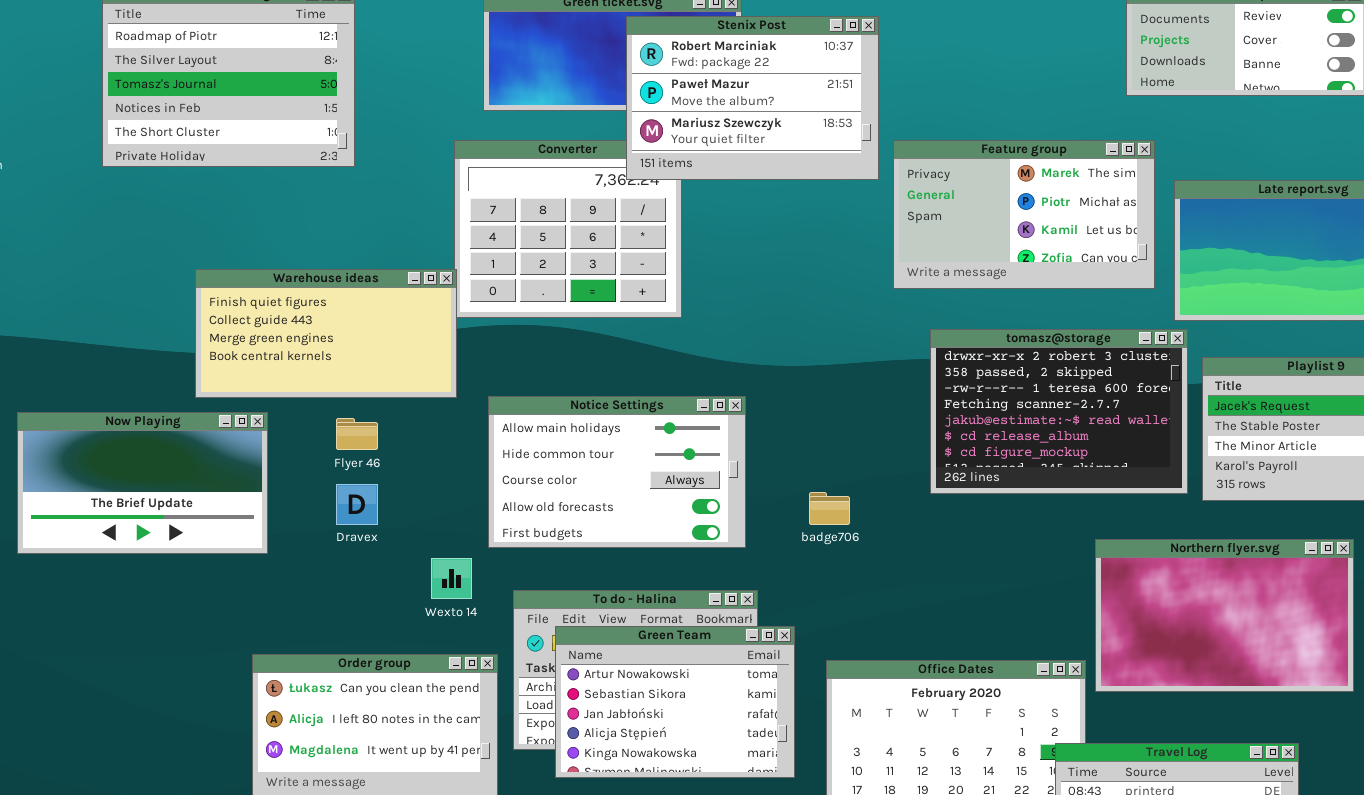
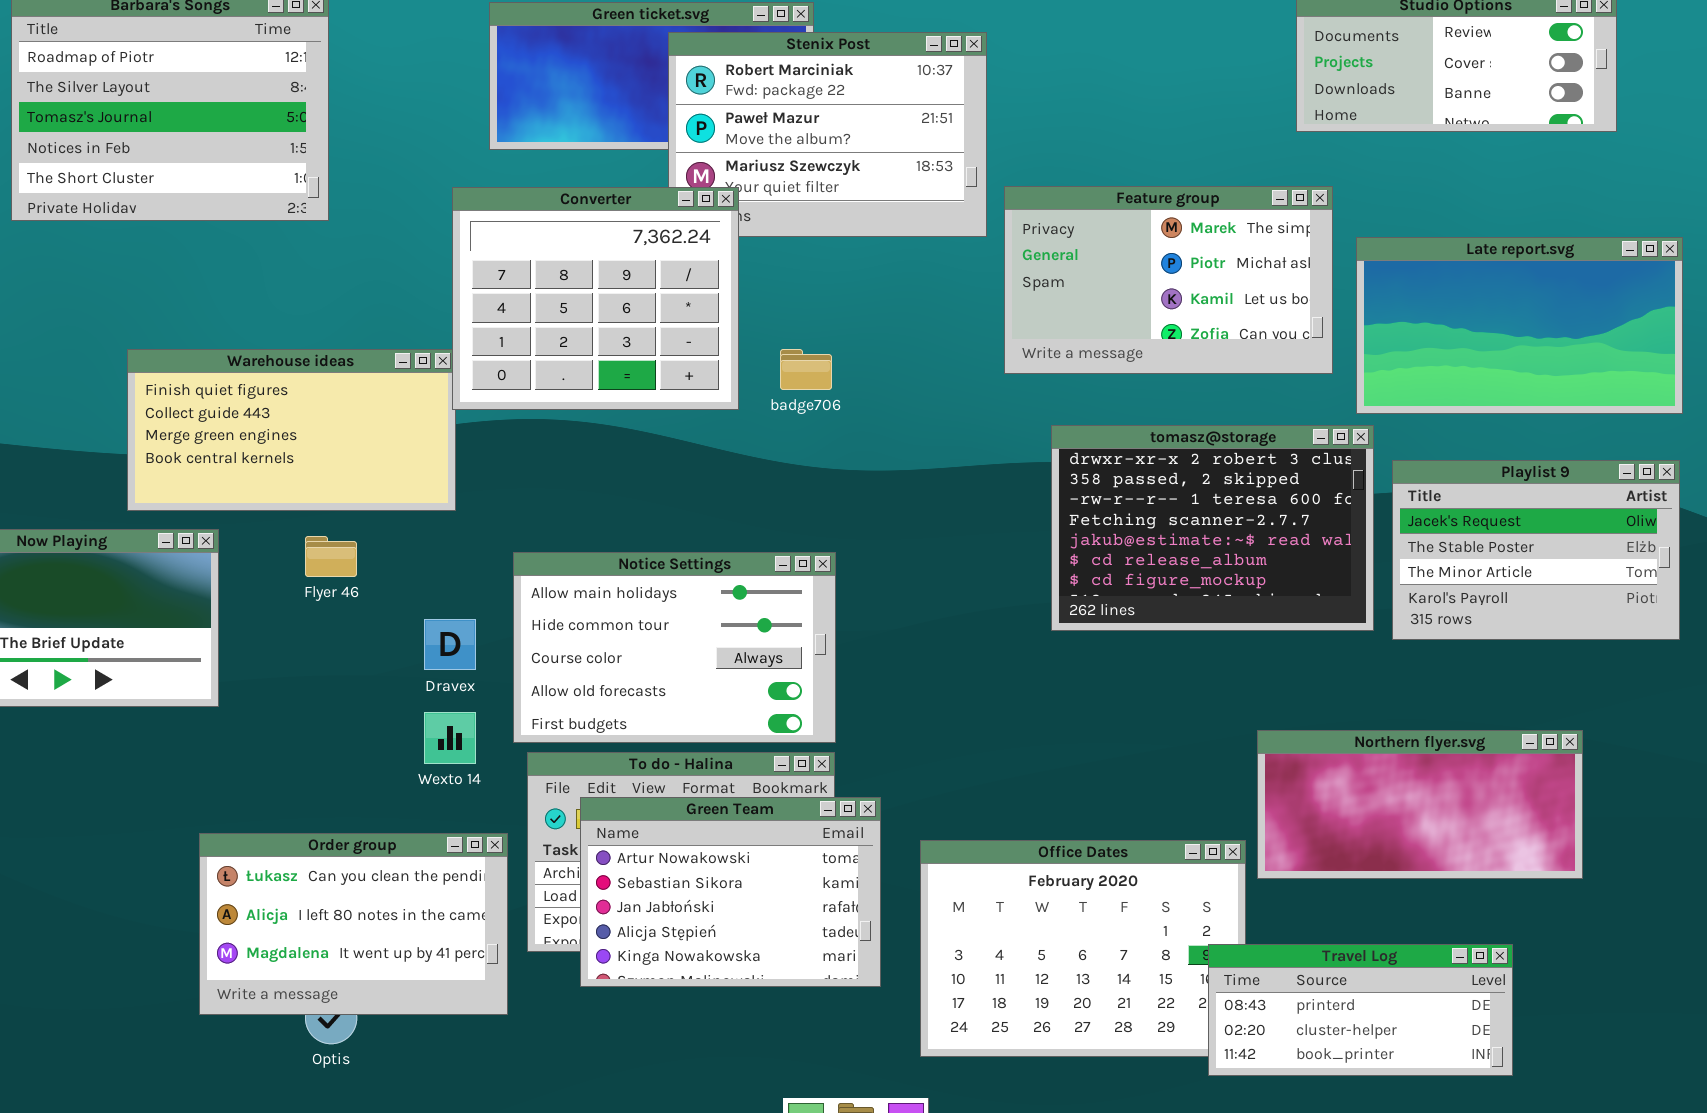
Converter: [454,140,682,318] -> [452,187,739,410], raised
Notice Settings: [488,396,746,548] -> [513,552,836,743], moved
Dravex: [336,484,378,525] -> [424,619,476,670], moved
badge706: [809,492,850,525] -> [780,349,832,390], moved
Northern flyer.svg: [1095,539,1354,692] -> [1257,730,1583,879], resized

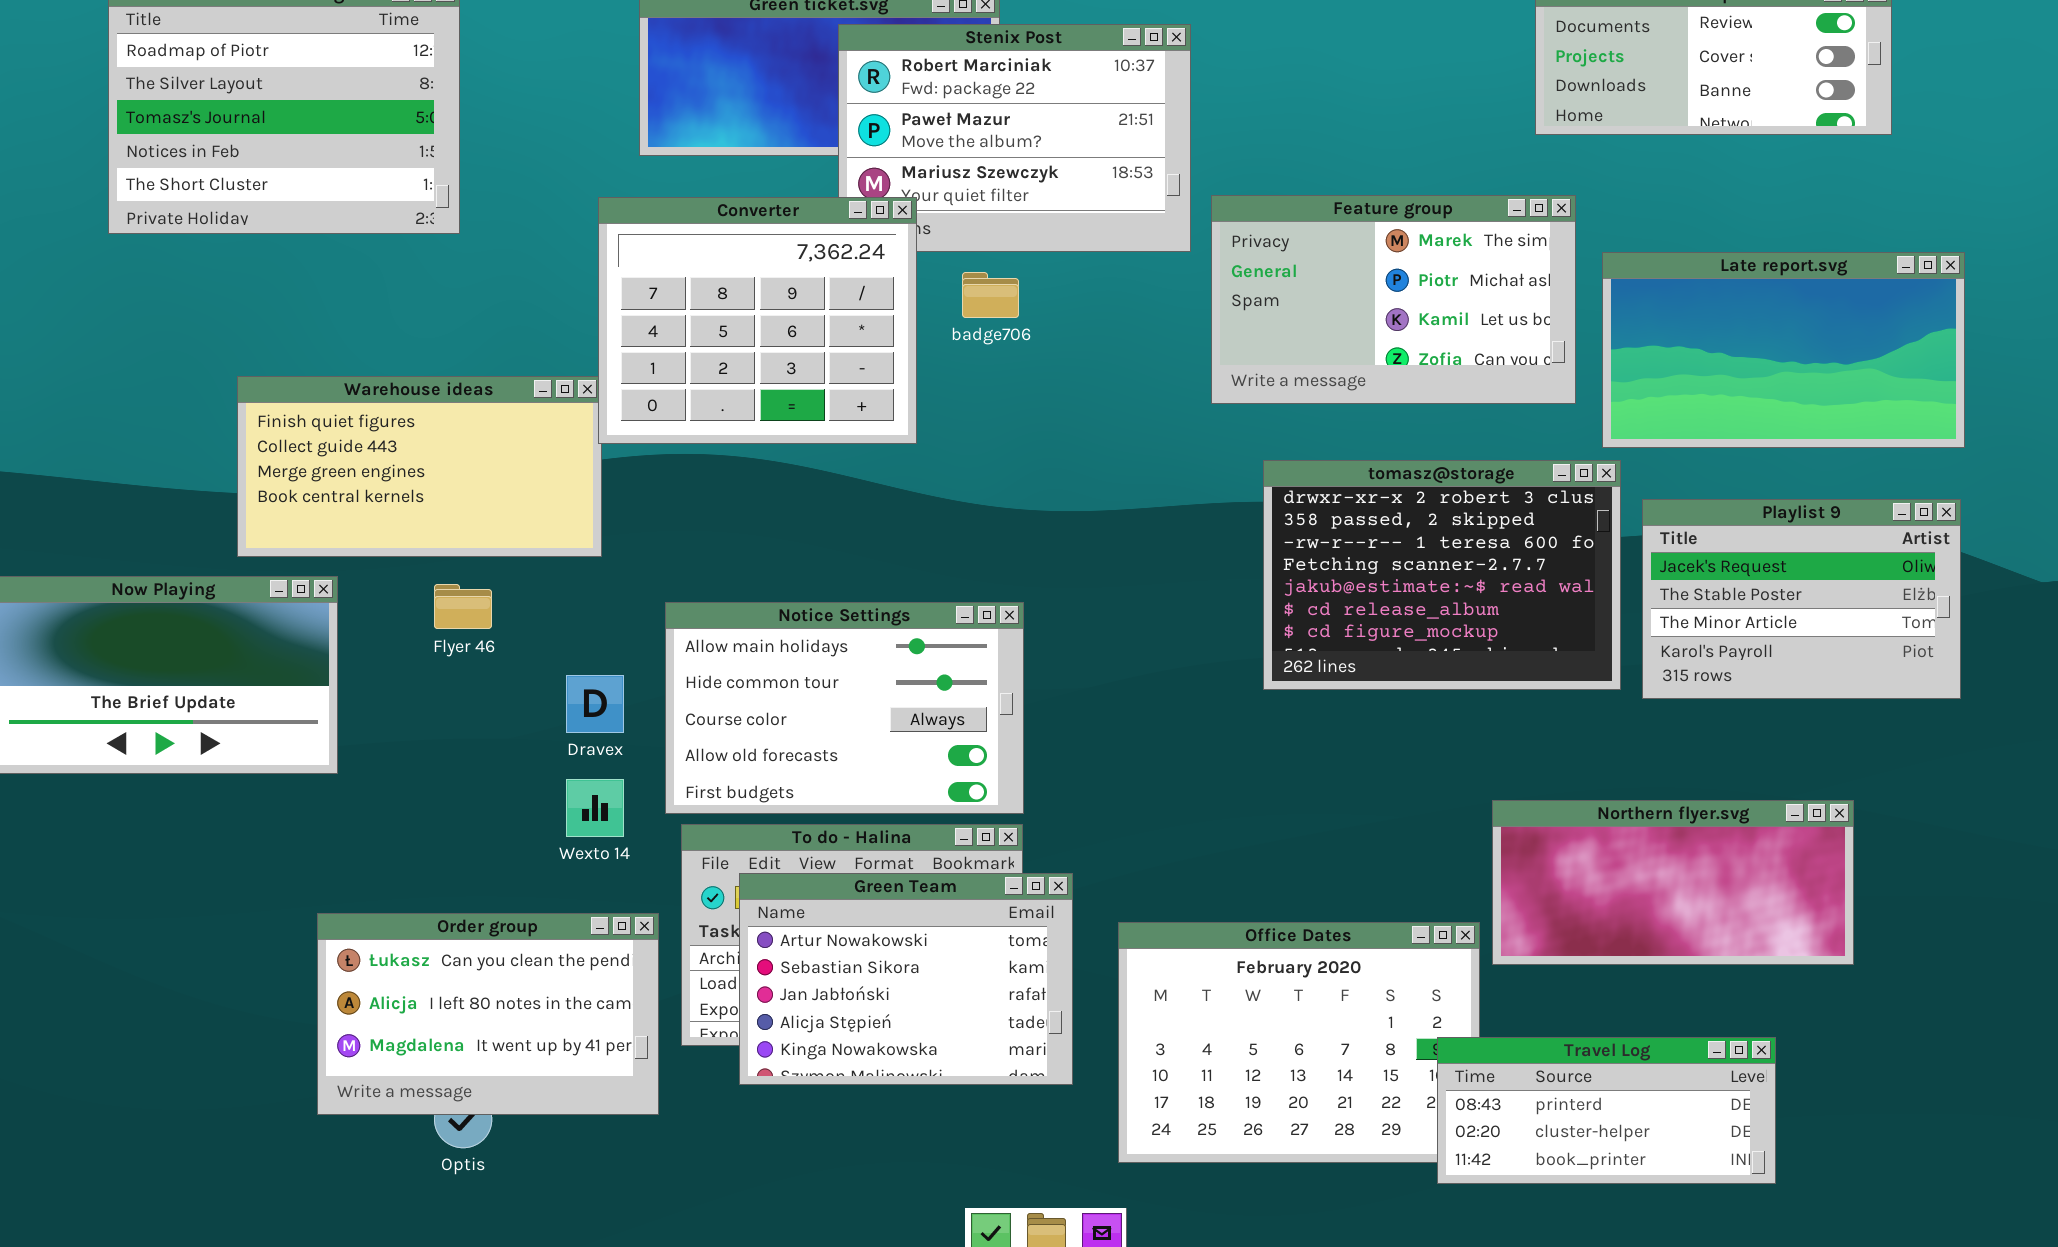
badge706: [780,349,832,390] -> [962,272,1019,318], moved

